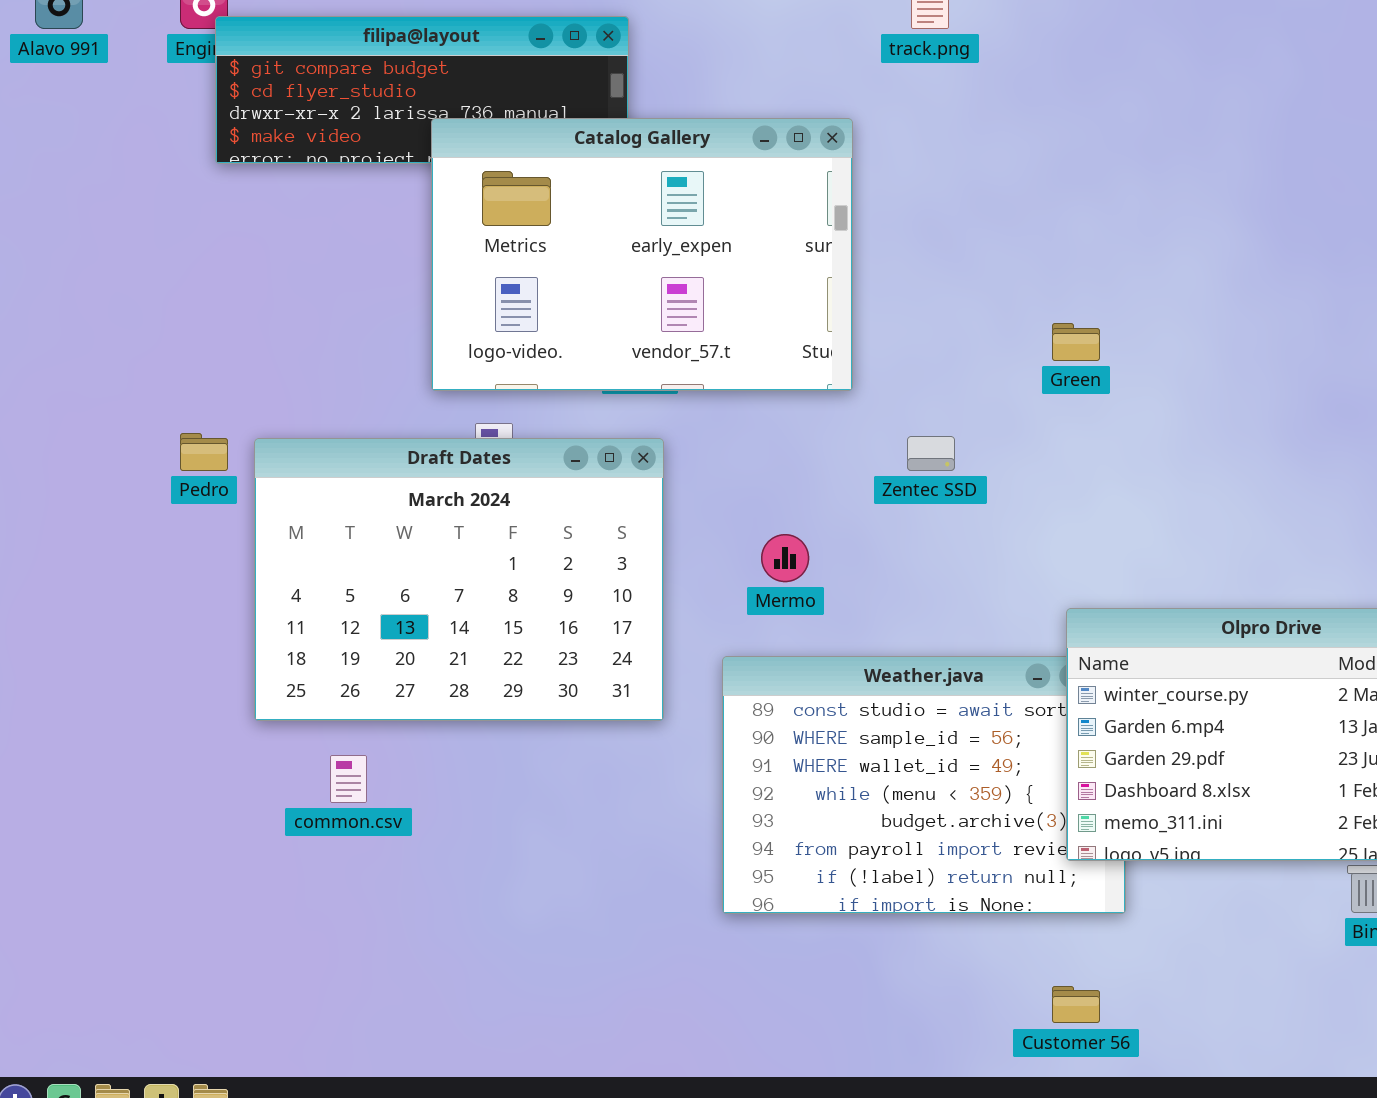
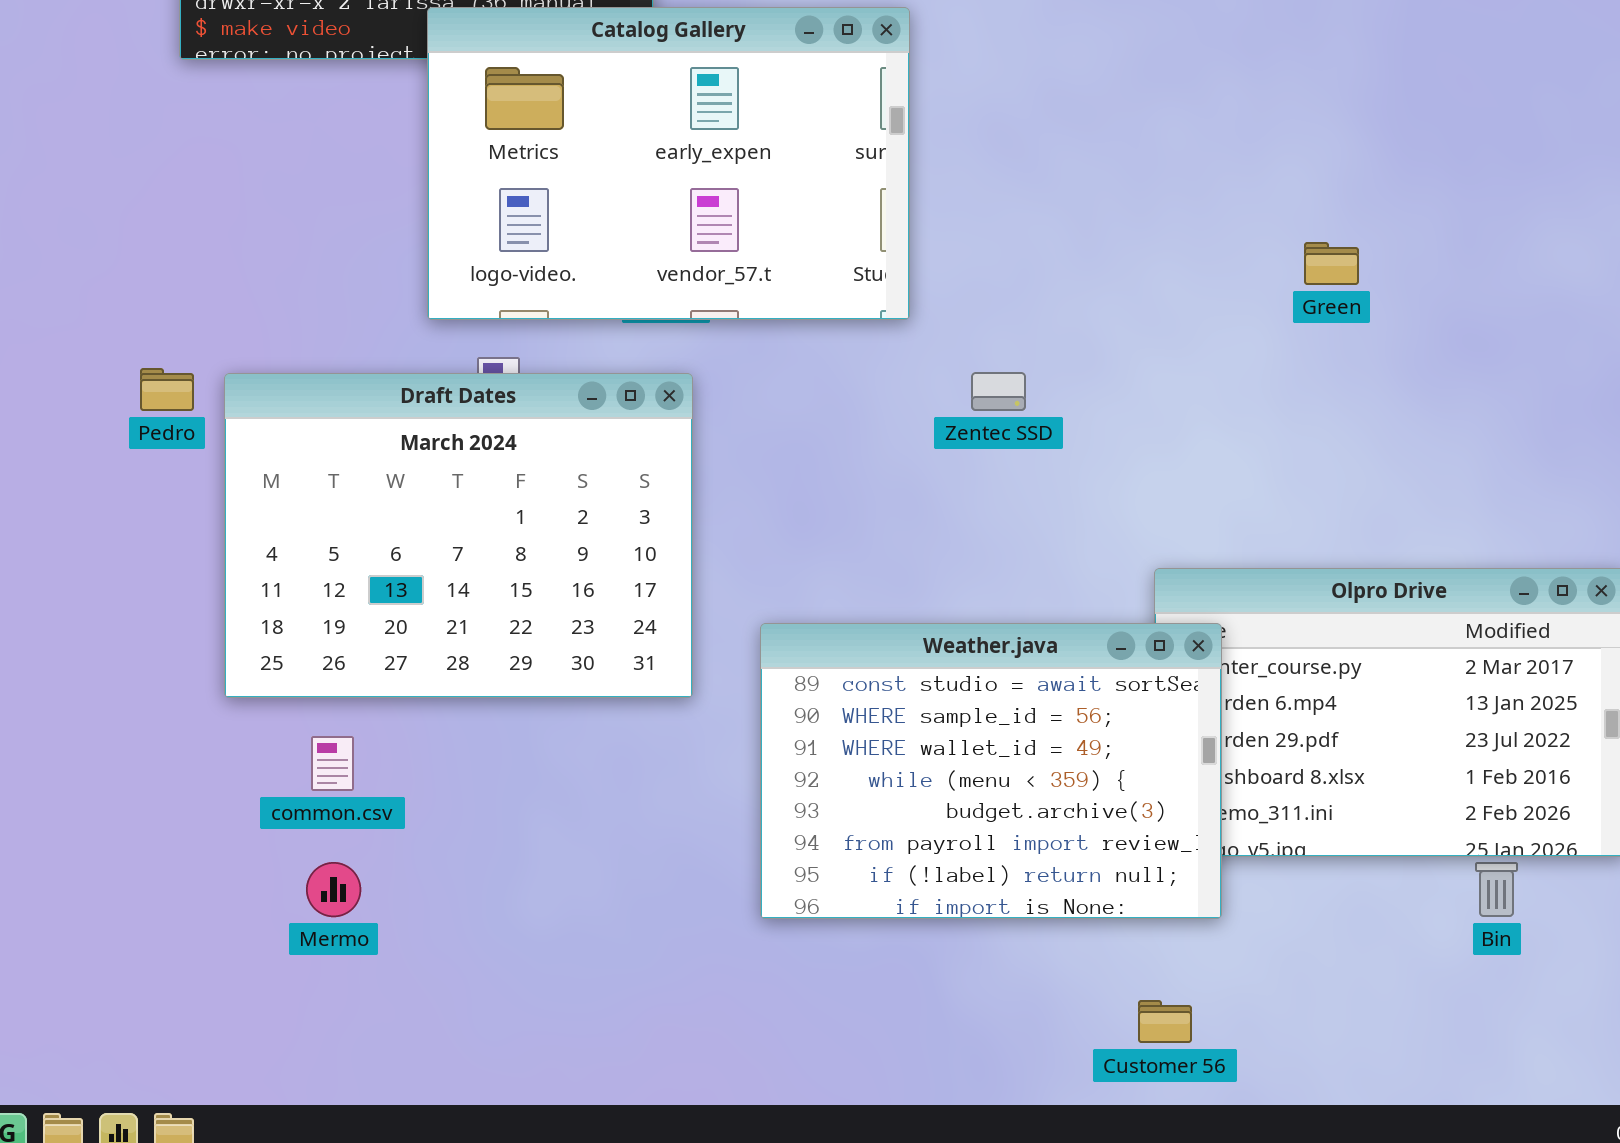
Green: [1052,323,1100,361] -> [1304,242,1359,285], moved
Mermo: [761,534,809,582] -> [306,862,361,917], moved
Weather.java: [722,656,1126,914] -> [760,623,1222,919], raised

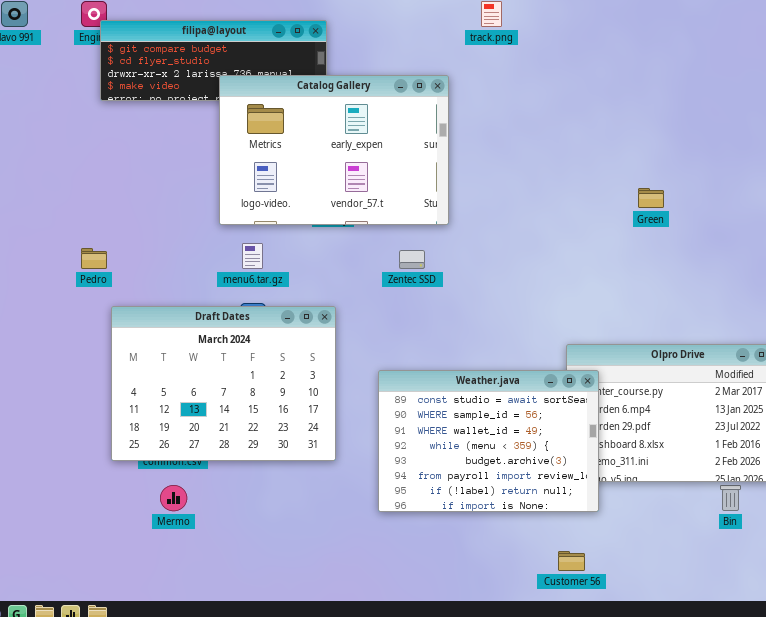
Zentec SSD: [971,372,1026,411] -> [399,250,425,269], moved
Draft Dates: [224,373,693,698] -> [111,306,336,461], moved

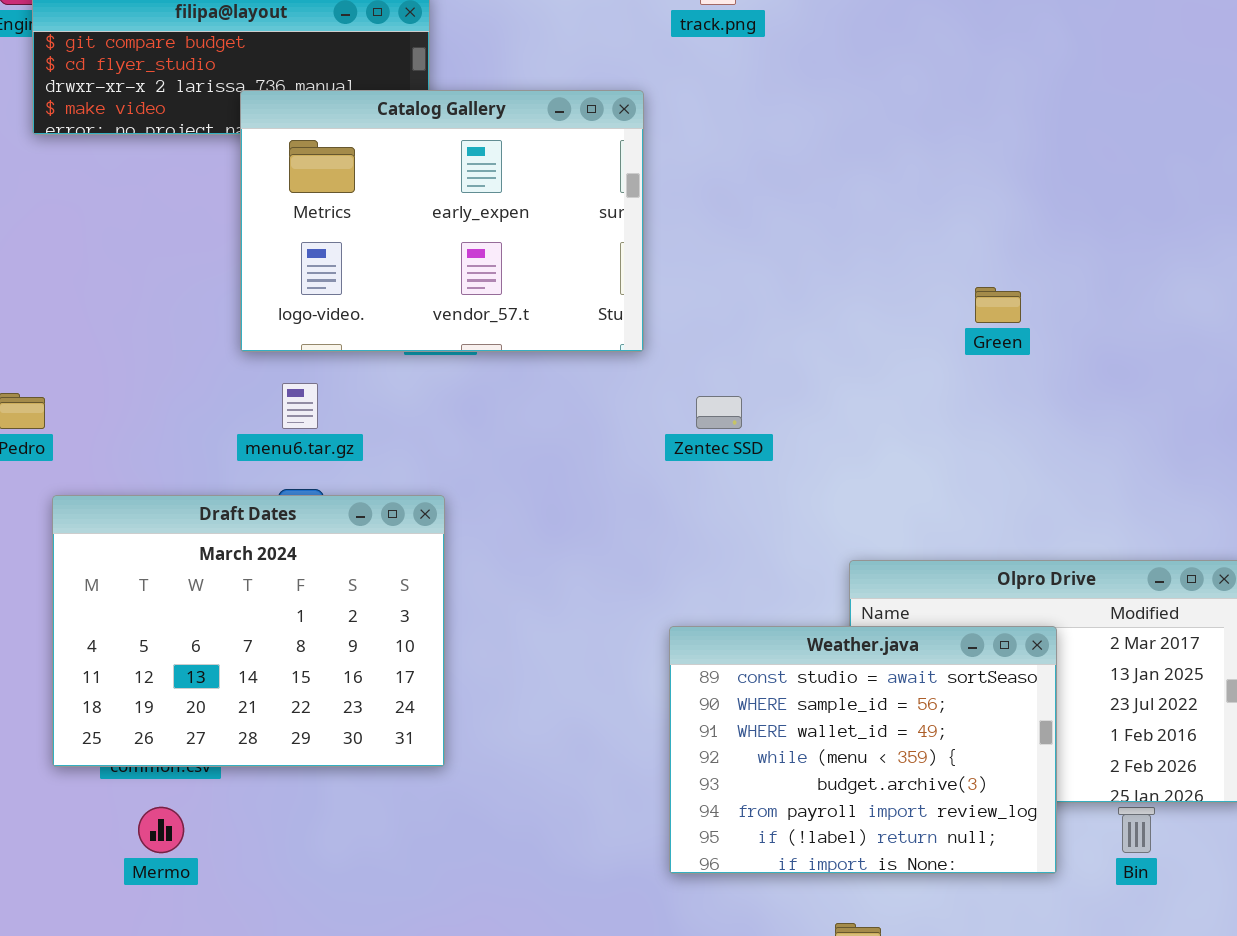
Zentec SSD: [399,250,425,269] -> [696,396,742,429], moved
Weather.java: [378,370,599,512] -> [669,626,1057,874], moved

